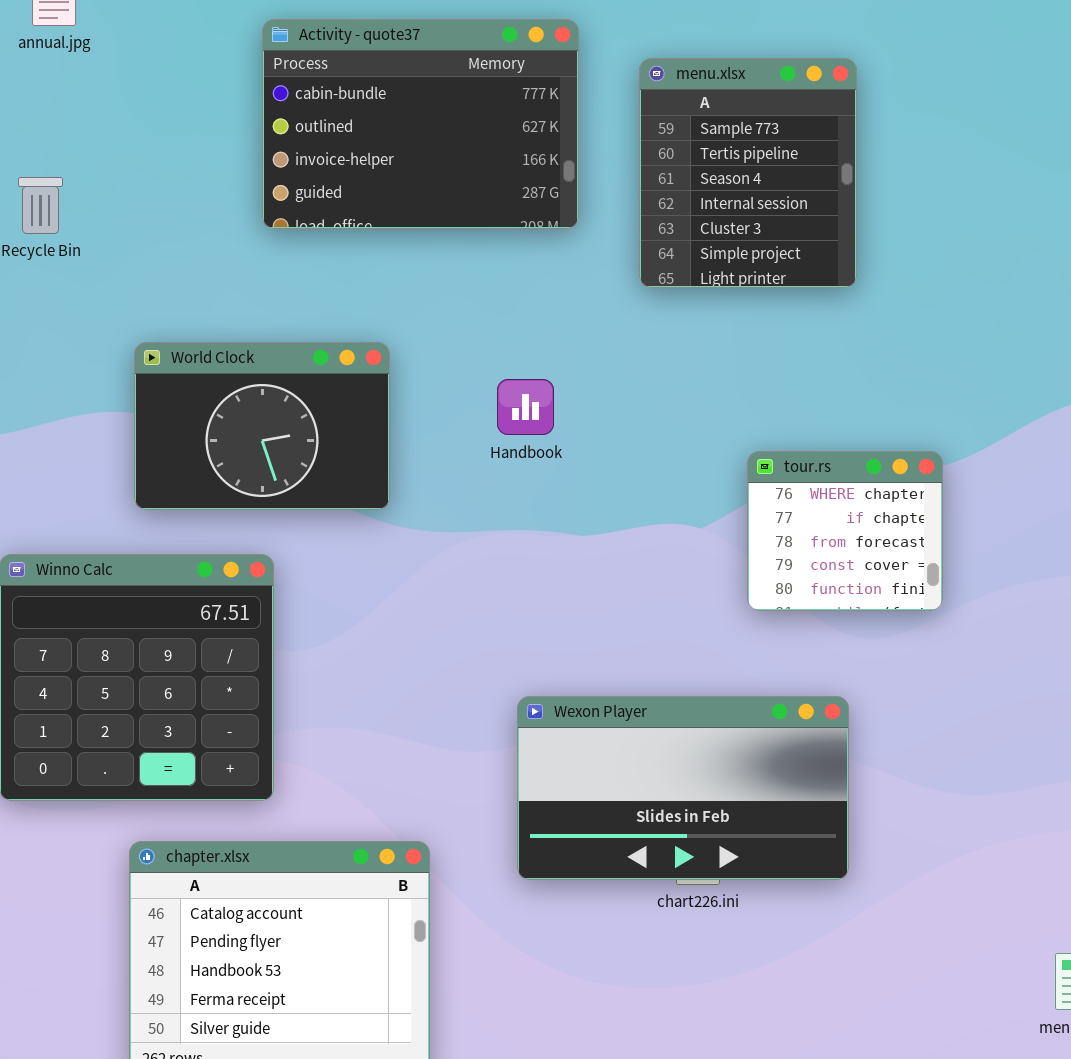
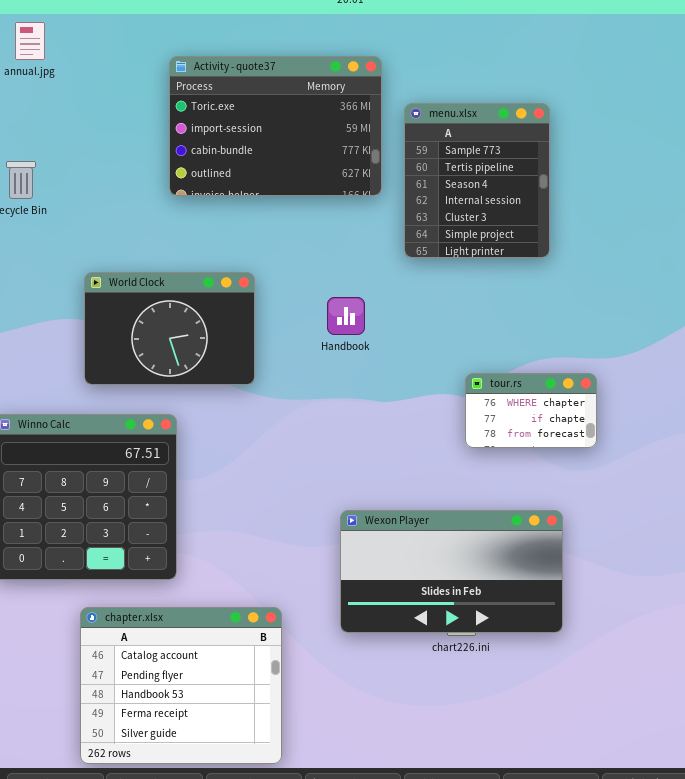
Activity - quote37: [262,19,579,229] -> [169,56,382,196], scrolled up 2 rows
menu.xlsx: [639,58,857,288] -> [404,103,550,258], moved
tour.rs: [747,451,943,611] -> [465,373,597,448], moved, resized

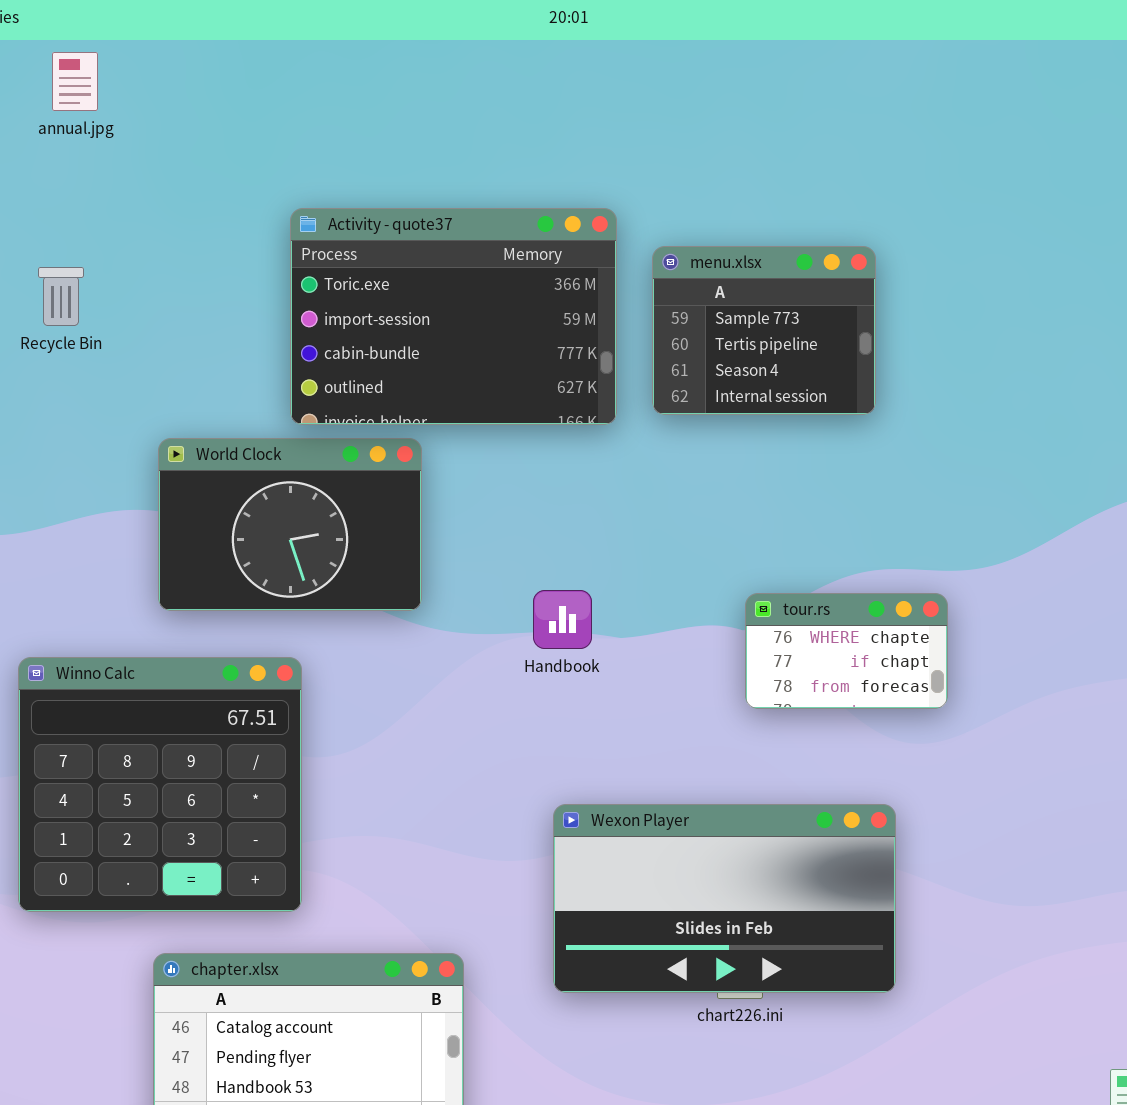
Activity - quote37: [169,56,382,196] -> [290,208,617,425], moved
menu.xlsx: [404,103,550,258] -> [652,246,876,415], resized
Handbook: [327,297,365,335] -> [533,590,592,649], moved

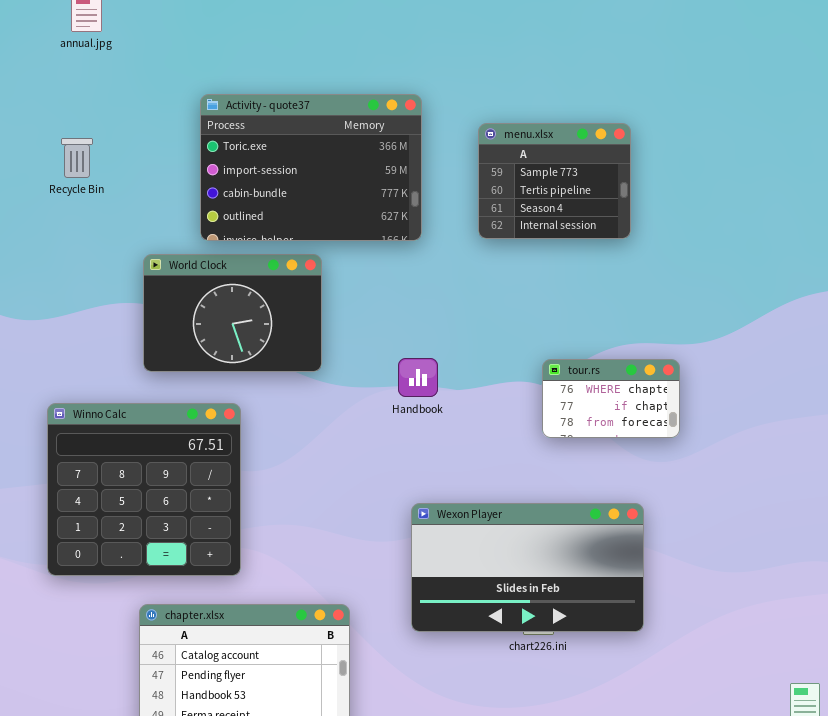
Activity - quote37: [290,208,617,425] -> [200,94,422,241], moved

